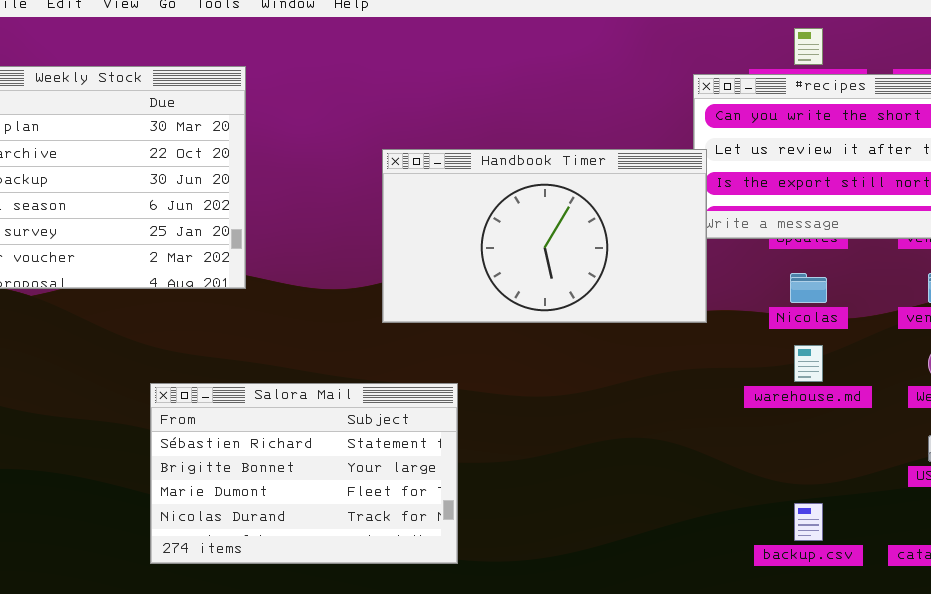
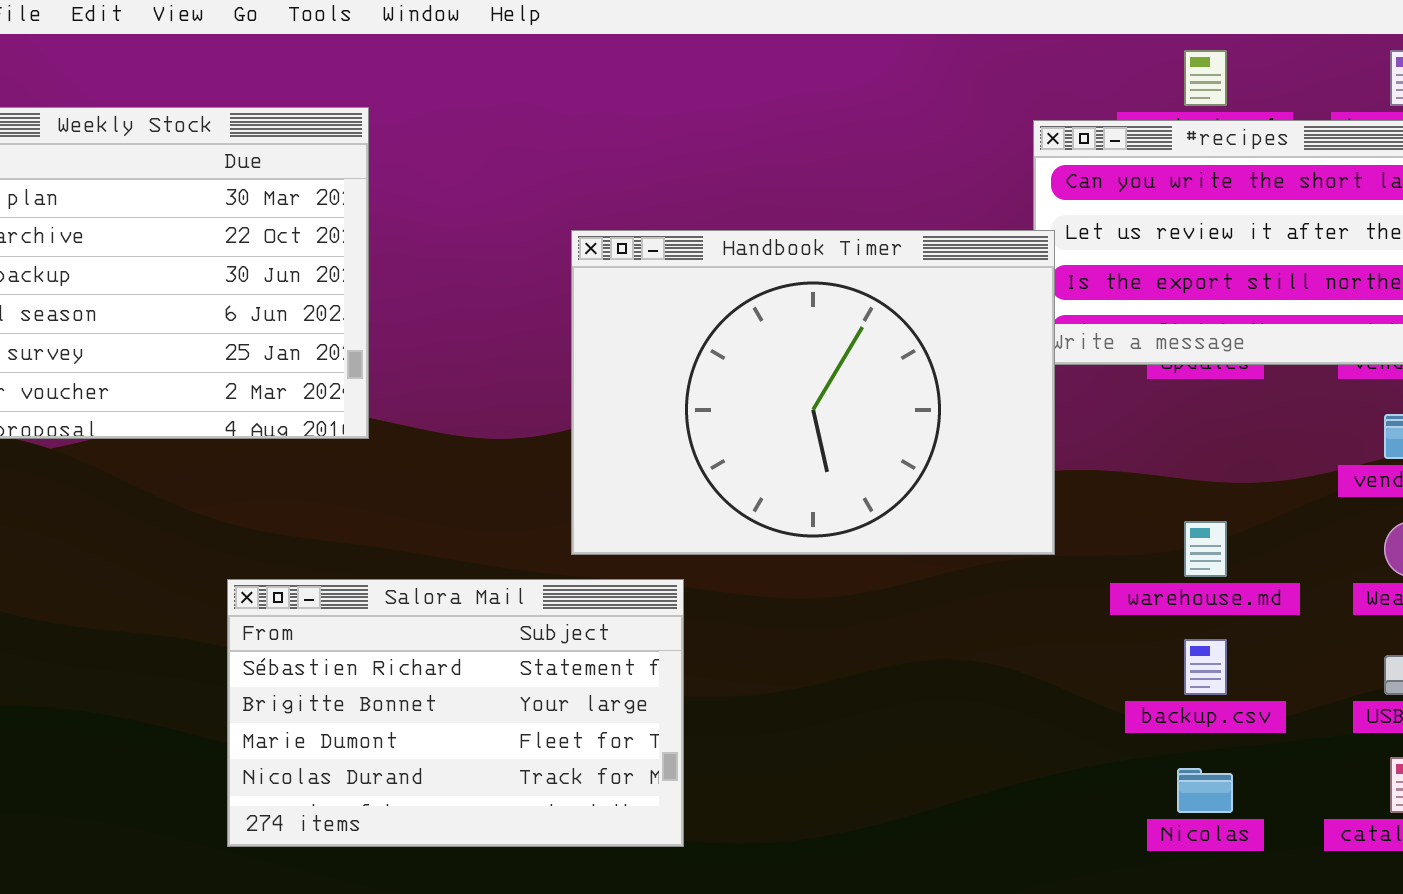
Handbook Timer: [382,149,707,323] -> [571,230,1055,555], resized
Nicolas: [790,273,827,303] -> [1177,768,1233,813], moved
backup.csv: [794,503,823,541] -> [1184,639,1227,695], moved

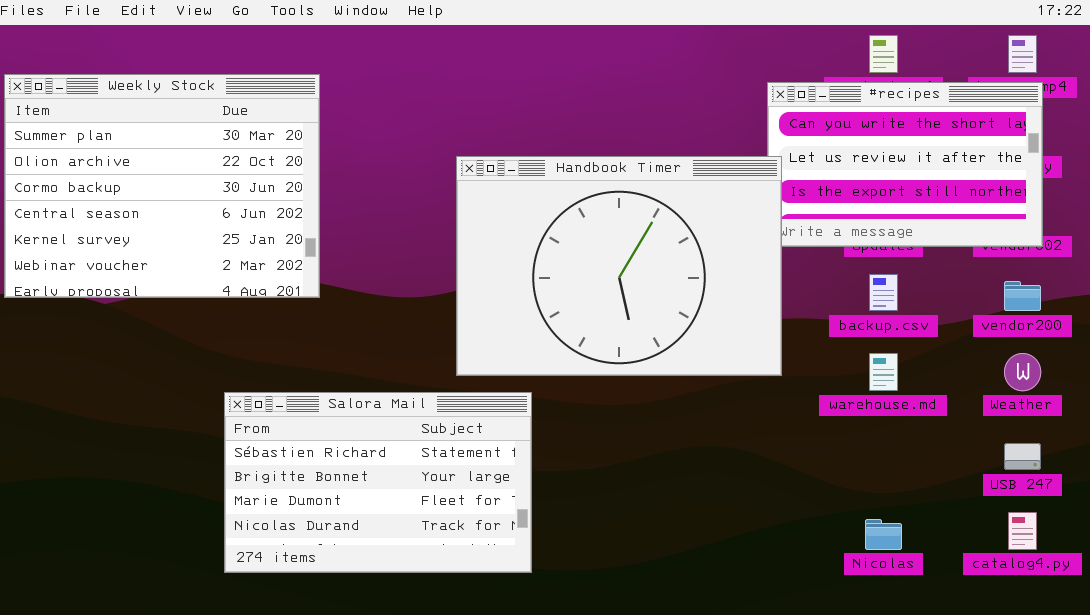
backup.csv: [1184,639,1227,695] -> [869,274,898,311], moved

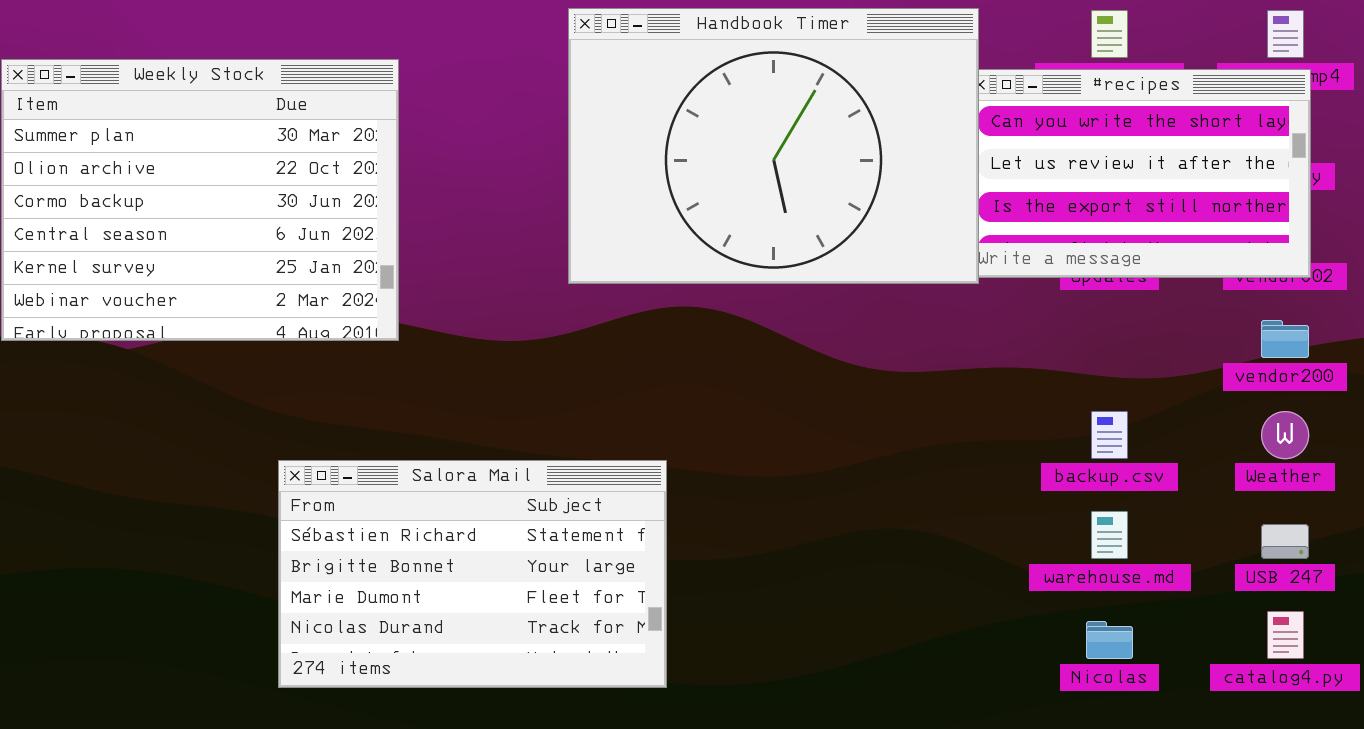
Handbook Timer: [456,156,782,376] -> [568,8,979,284], moved
backup.csv: [869,274,898,311] -> [1091,411,1128,459], moved
warehouse.md: [869,353,898,391] -> [1091,511,1128,559], moved

